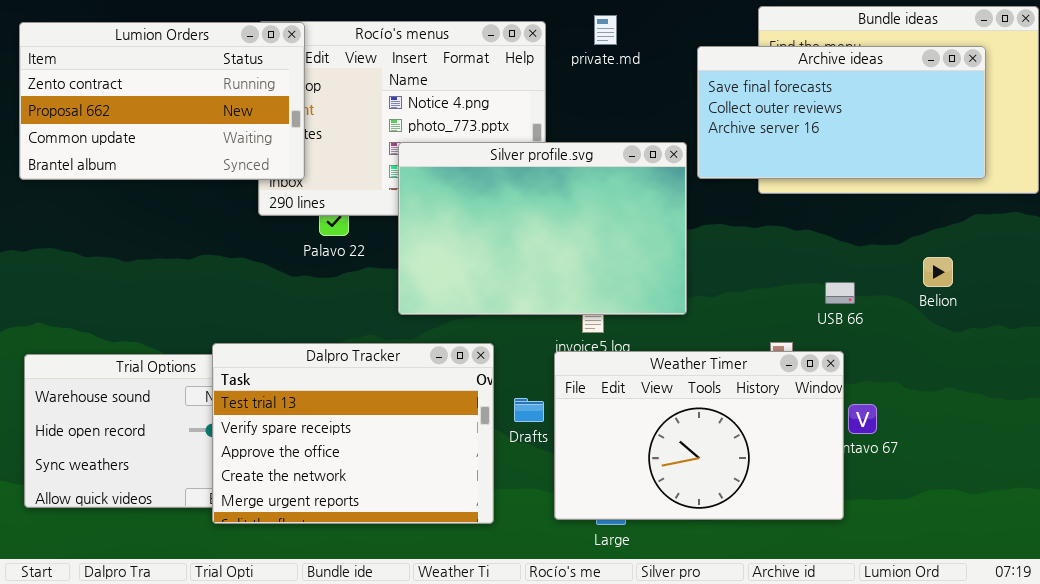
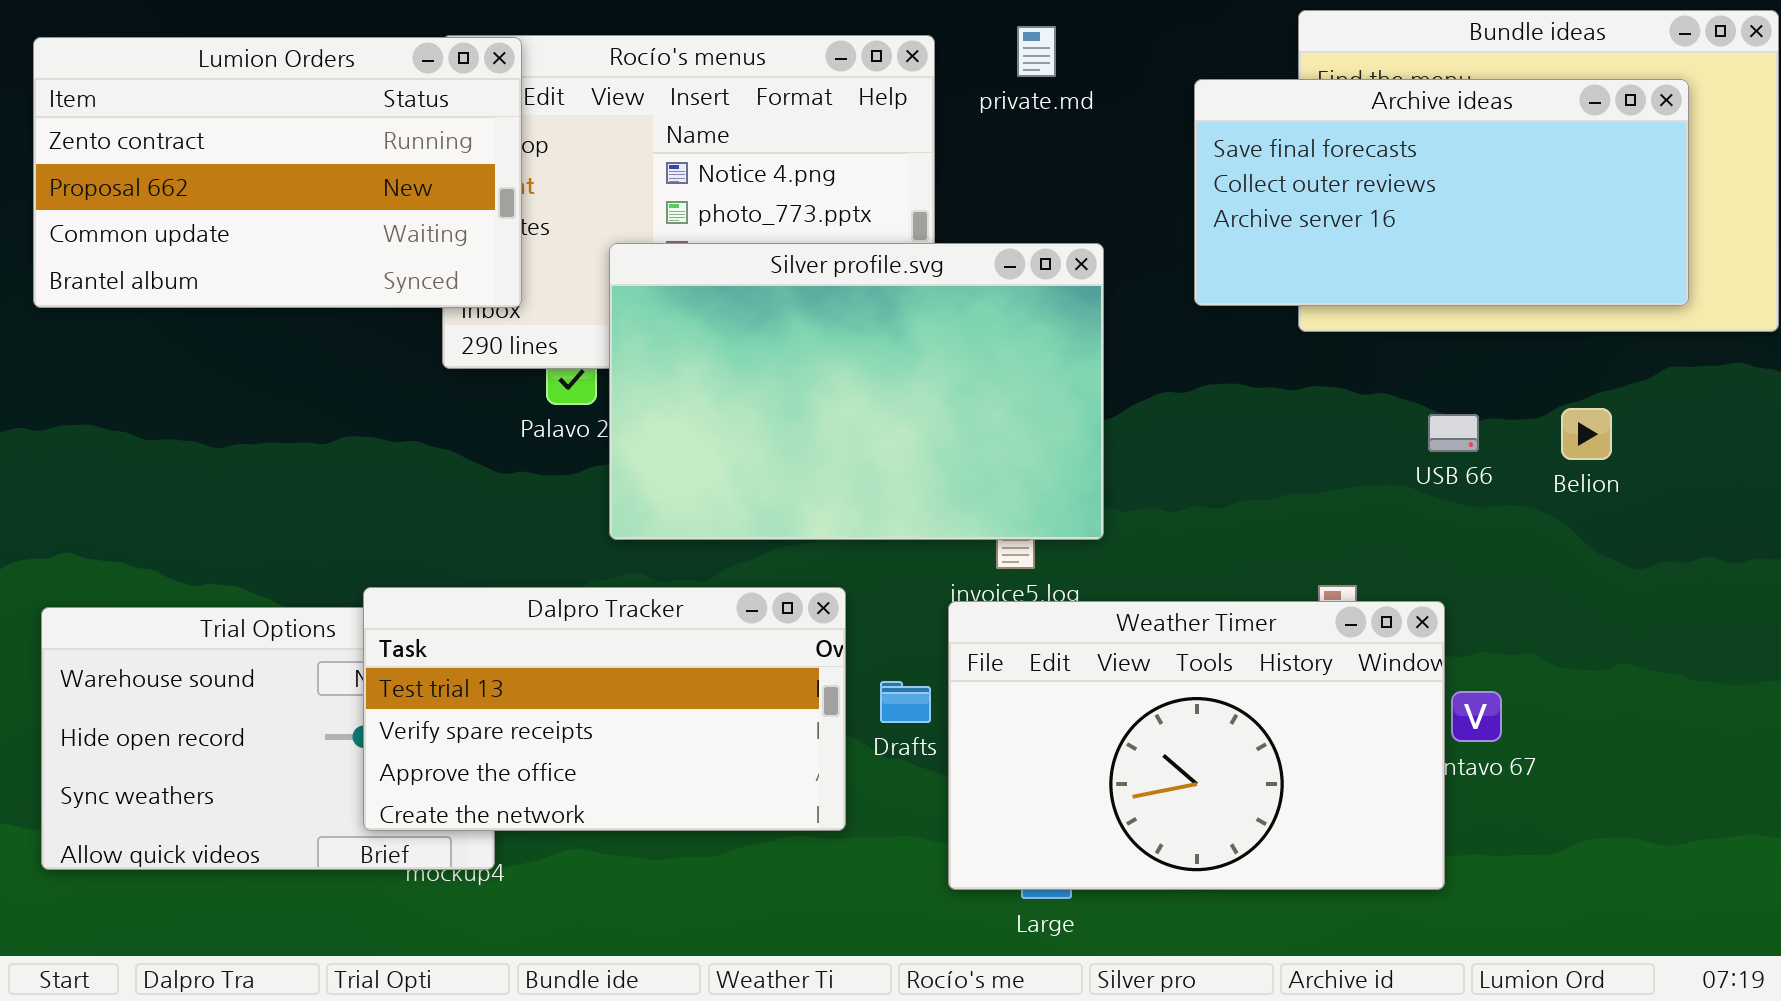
Silver profile.svg: [398,142,687,315] -> [609,243,1104,540], moved
Belion: [923,257,953,287] -> [1561,408,1612,460], moved
USB 66: [825,282,855,304] -> [1428,414,1479,452], moved
Dalpro Tracker: [212,343,494,524] -> [363,587,846,831], resized

